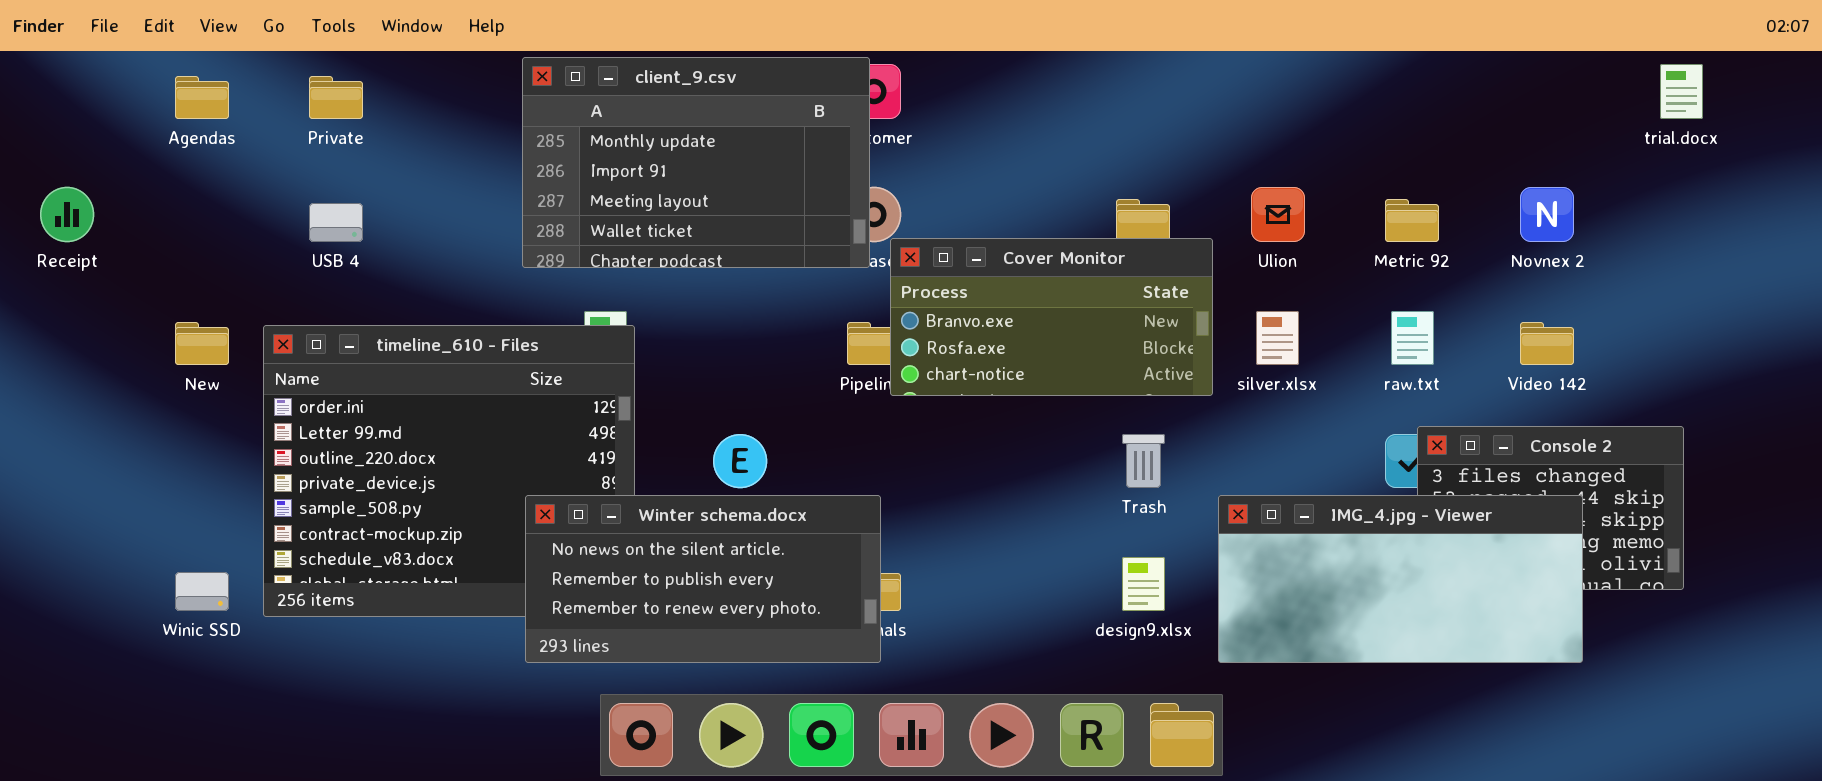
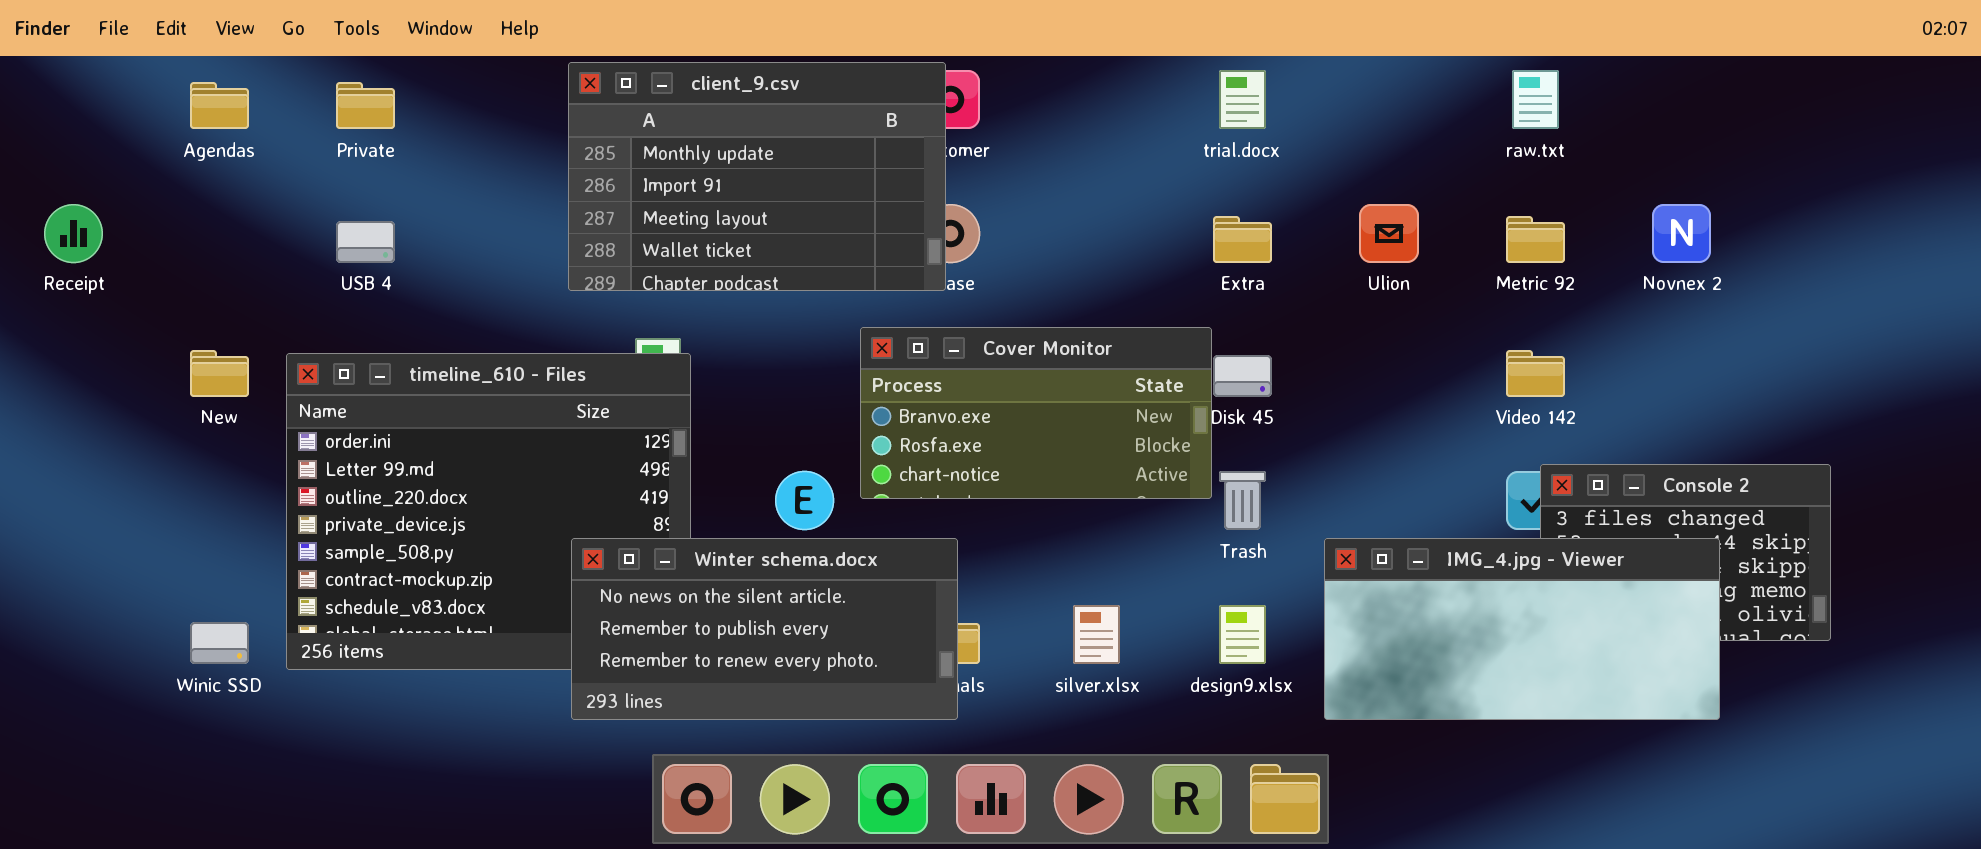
trial.docx: [1660,64,1703,119] -> [1219,70,1266,129], moved
Cover Monitor: [890,238,1213,396] -> [860,327,1212,499], moved
silver.xlsx: [1256,311,1299,365] -> [1073,605,1120,664], moved
raw.txt: [1391,311,1434,365] -> [1512,70,1559,129], moved
Video 142: [1520,322,1574,365] -> [1506,350,1565,397], moved

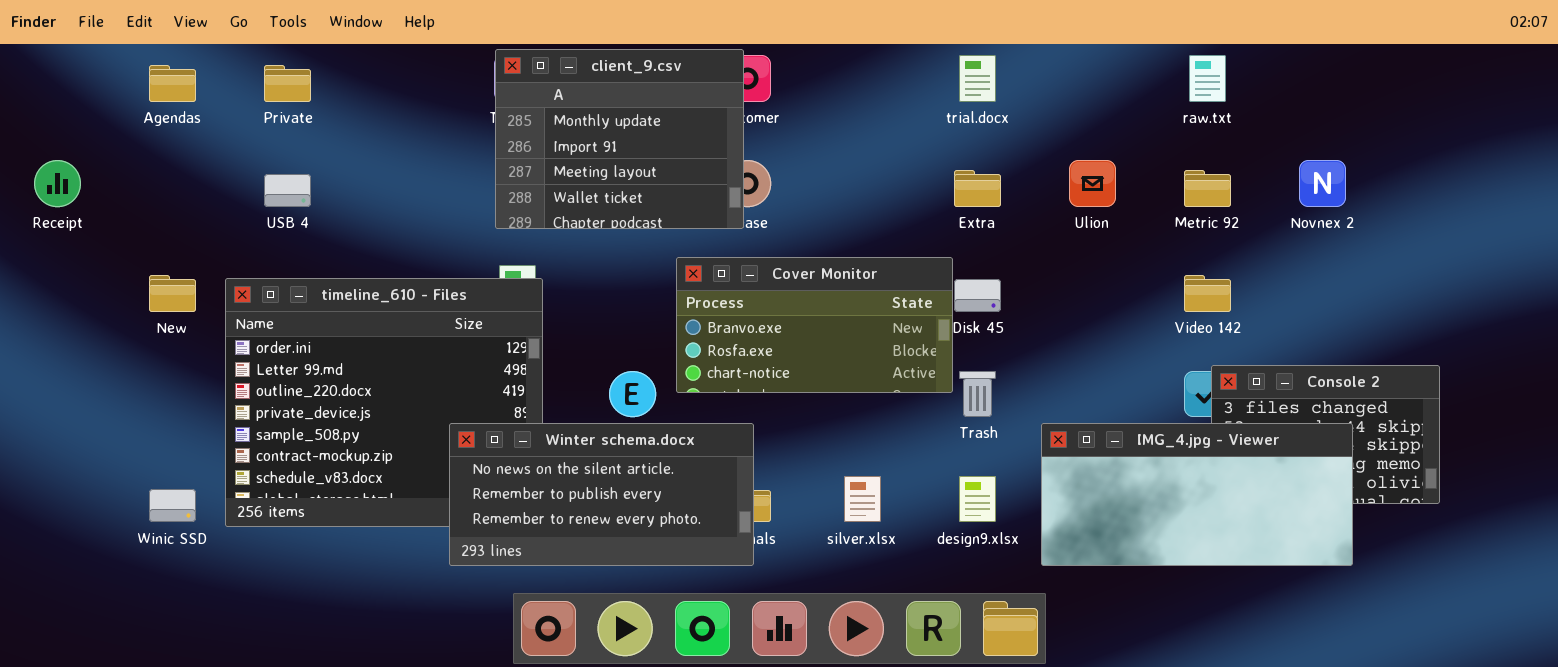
client_9.csv: [568,62,946,291] -> [495,49,744,229], resized

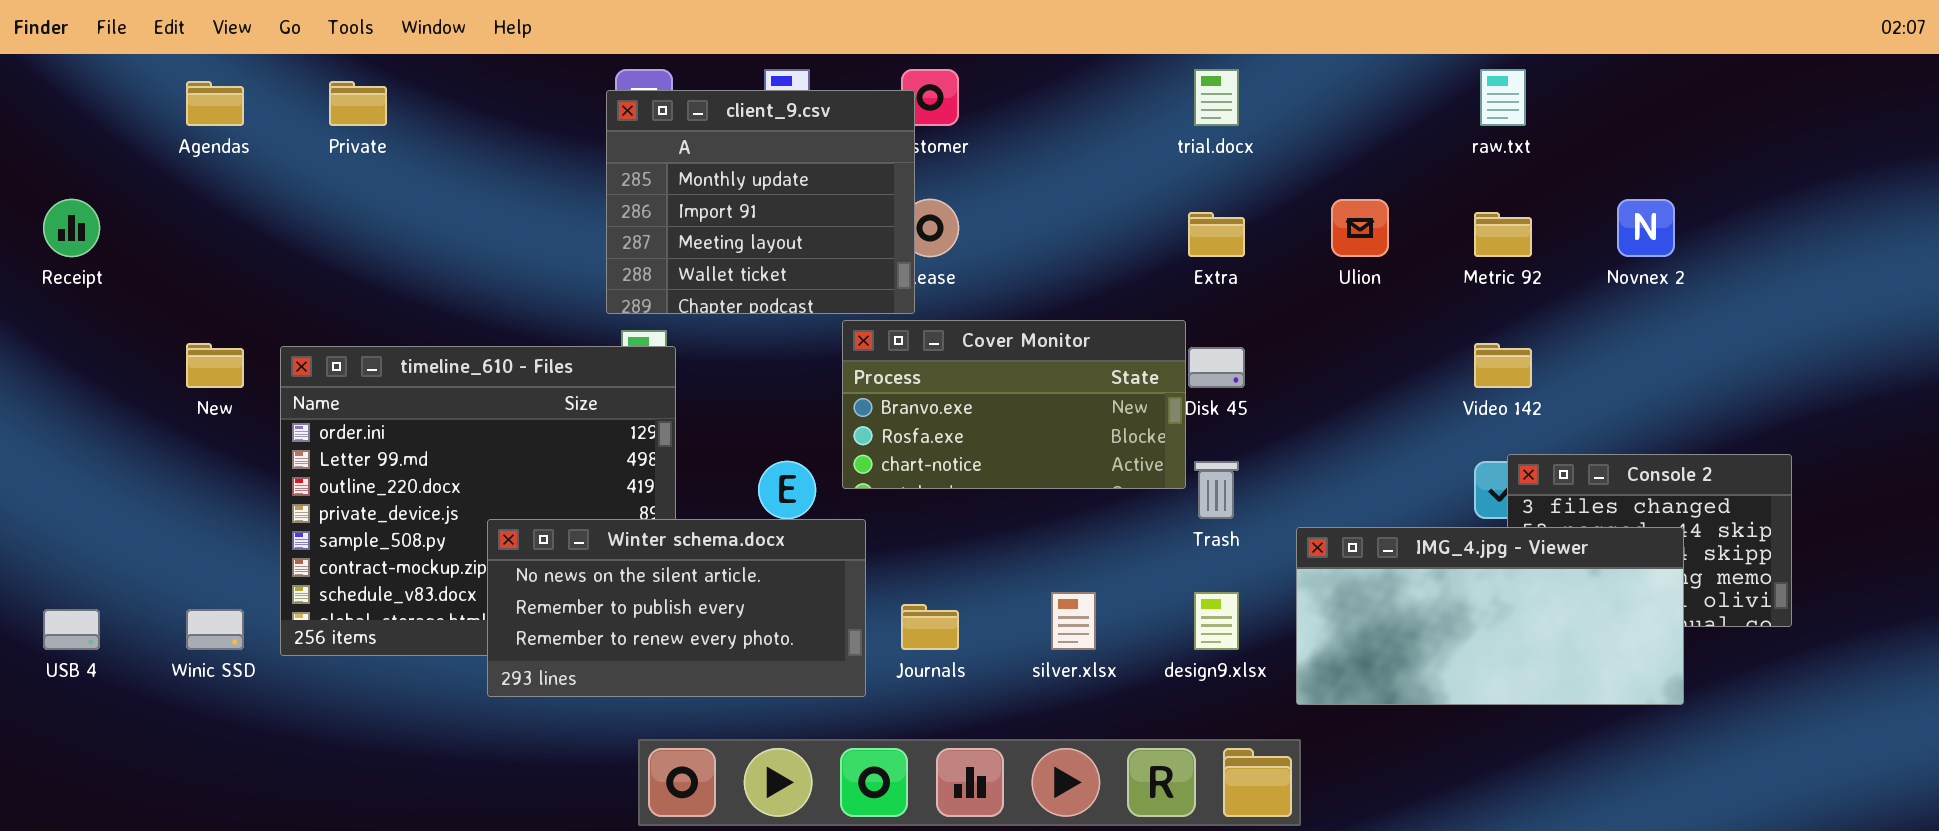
client_9.csv: [495,49,744,229] -> [606,90,915,314], moved
USB 4: [264,174,311,207] -> [43,609,100,650], moved
Winter schema.docx: [449,423,754,566] -> [487,519,866,697], moved

